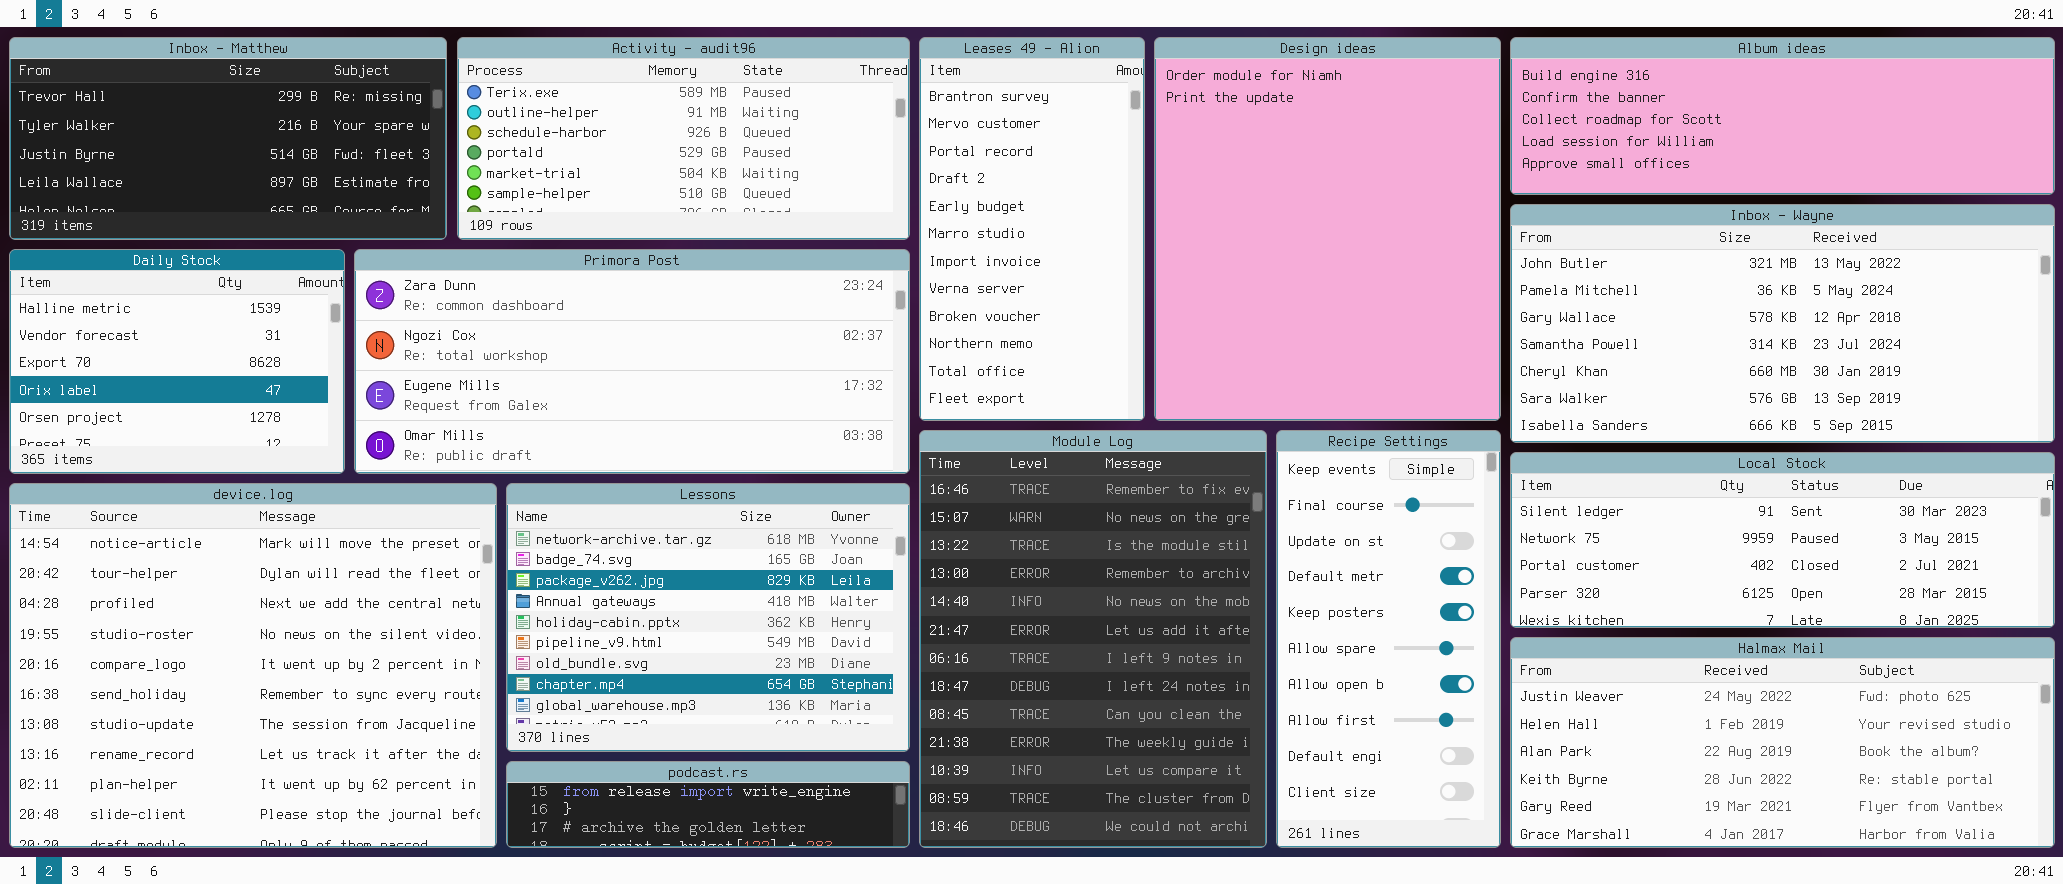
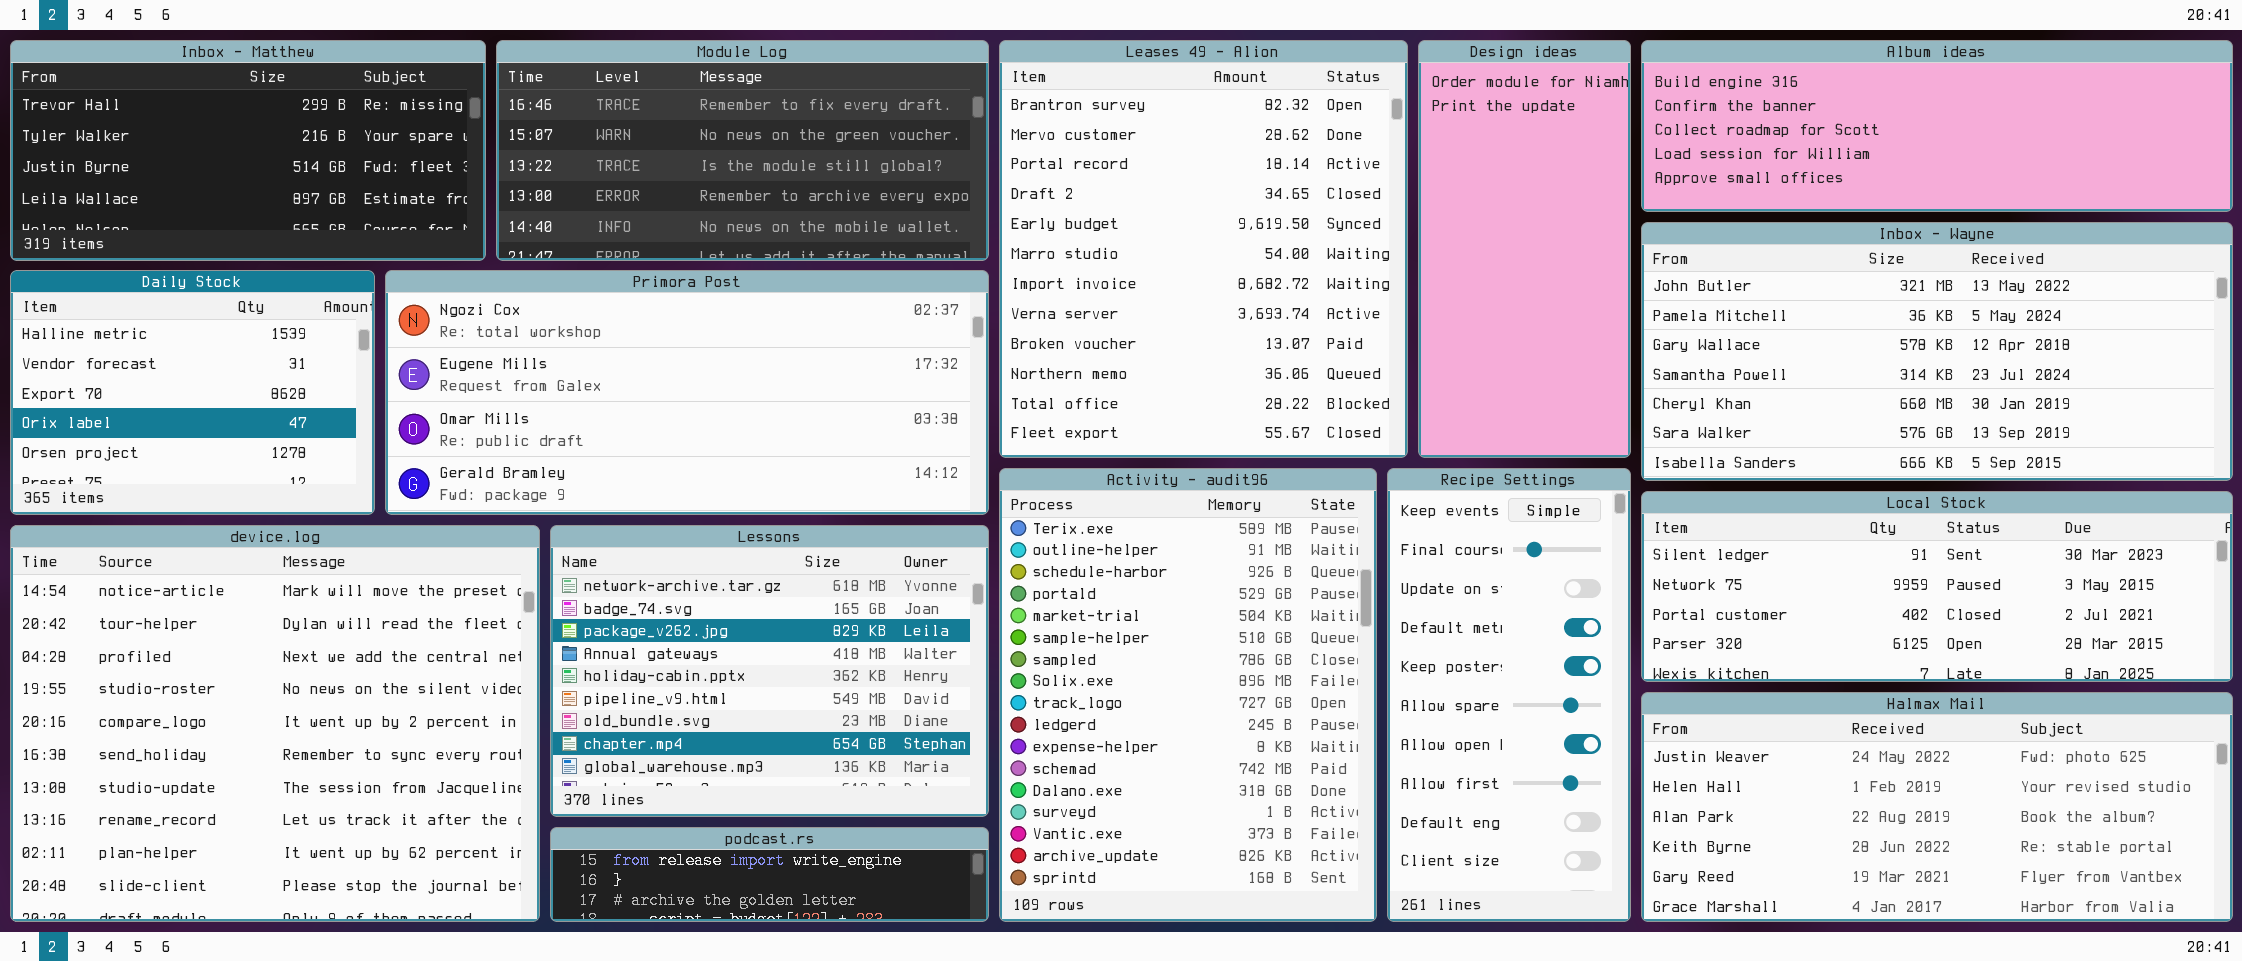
Activity - audit96: [457,37,910,240] -> [999,468,1377,922], moved, resized
Leases 49 - Alion: [919,37,1145,421] -> [999,40,1408,458], resized
Design ideas: [1154,37,1501,421] -> [1418,40,1631,458], resized
Primora Post: [354,249,910,474] -> [385,270,989,515], scrolled down 1 row
Module Log: [919,430,1267,848] -> [496,40,989,261], moved, resized

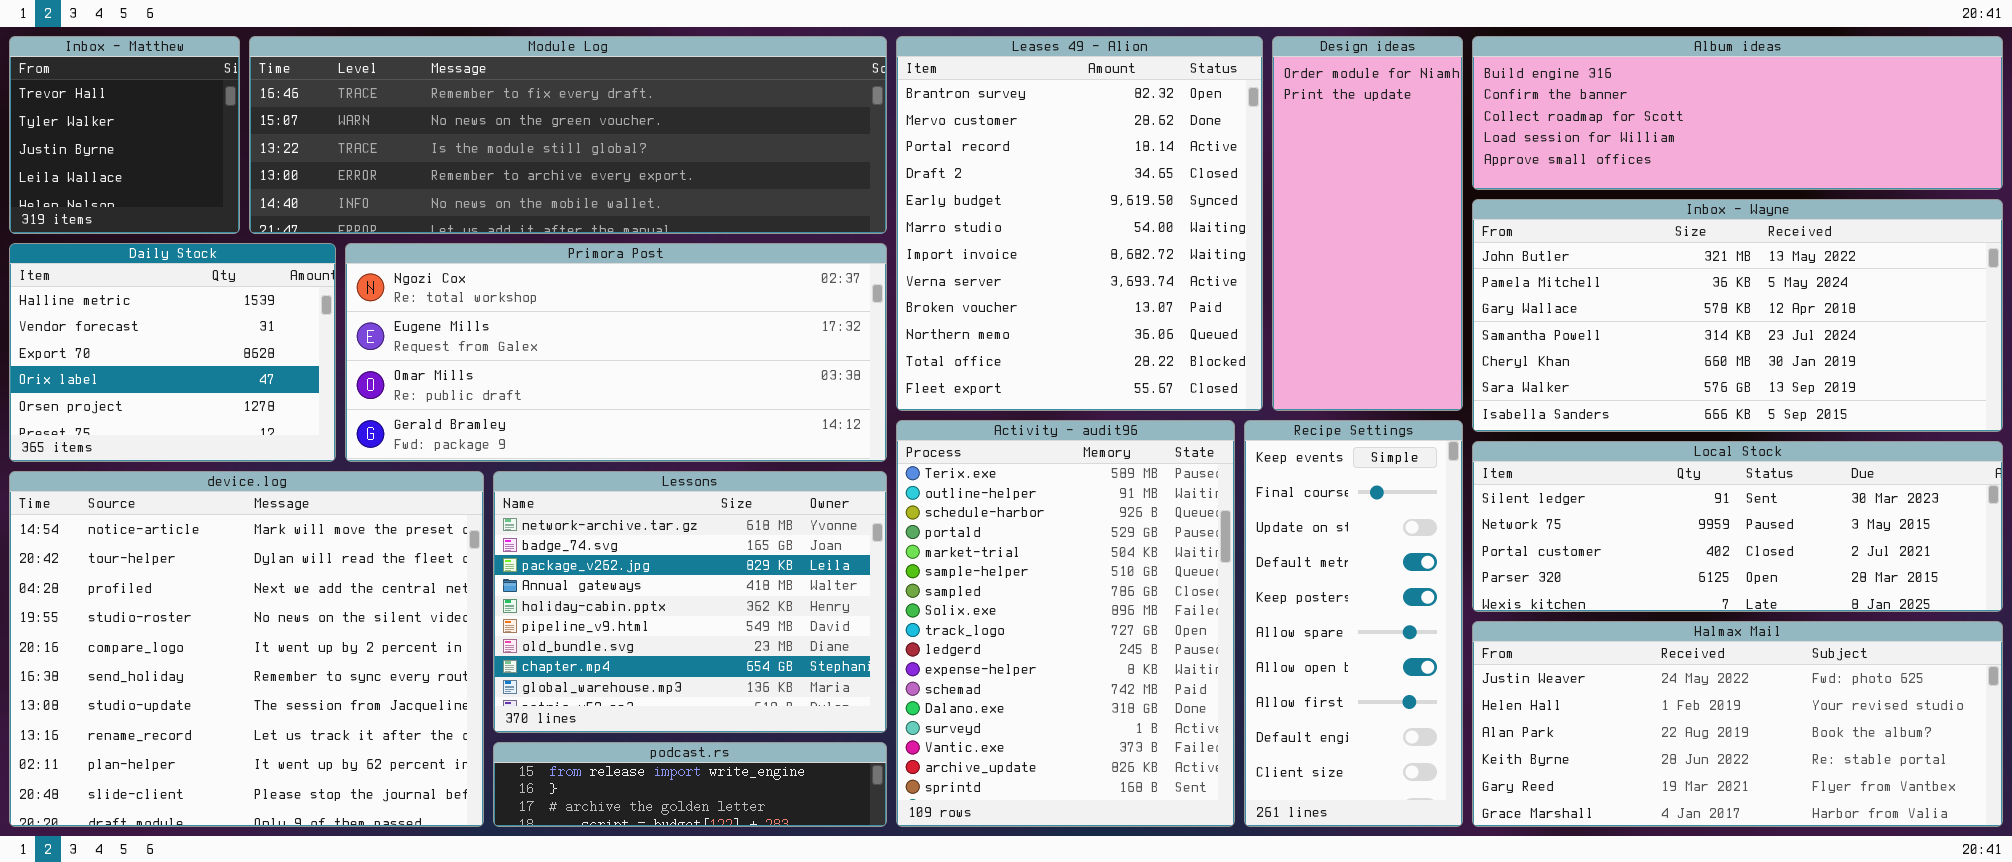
Inbox - Matthew: [10,40,486,261] -> [9,36,240,234], resized
Module Log: [496,40,989,261] -> [249,36,887,234], resized

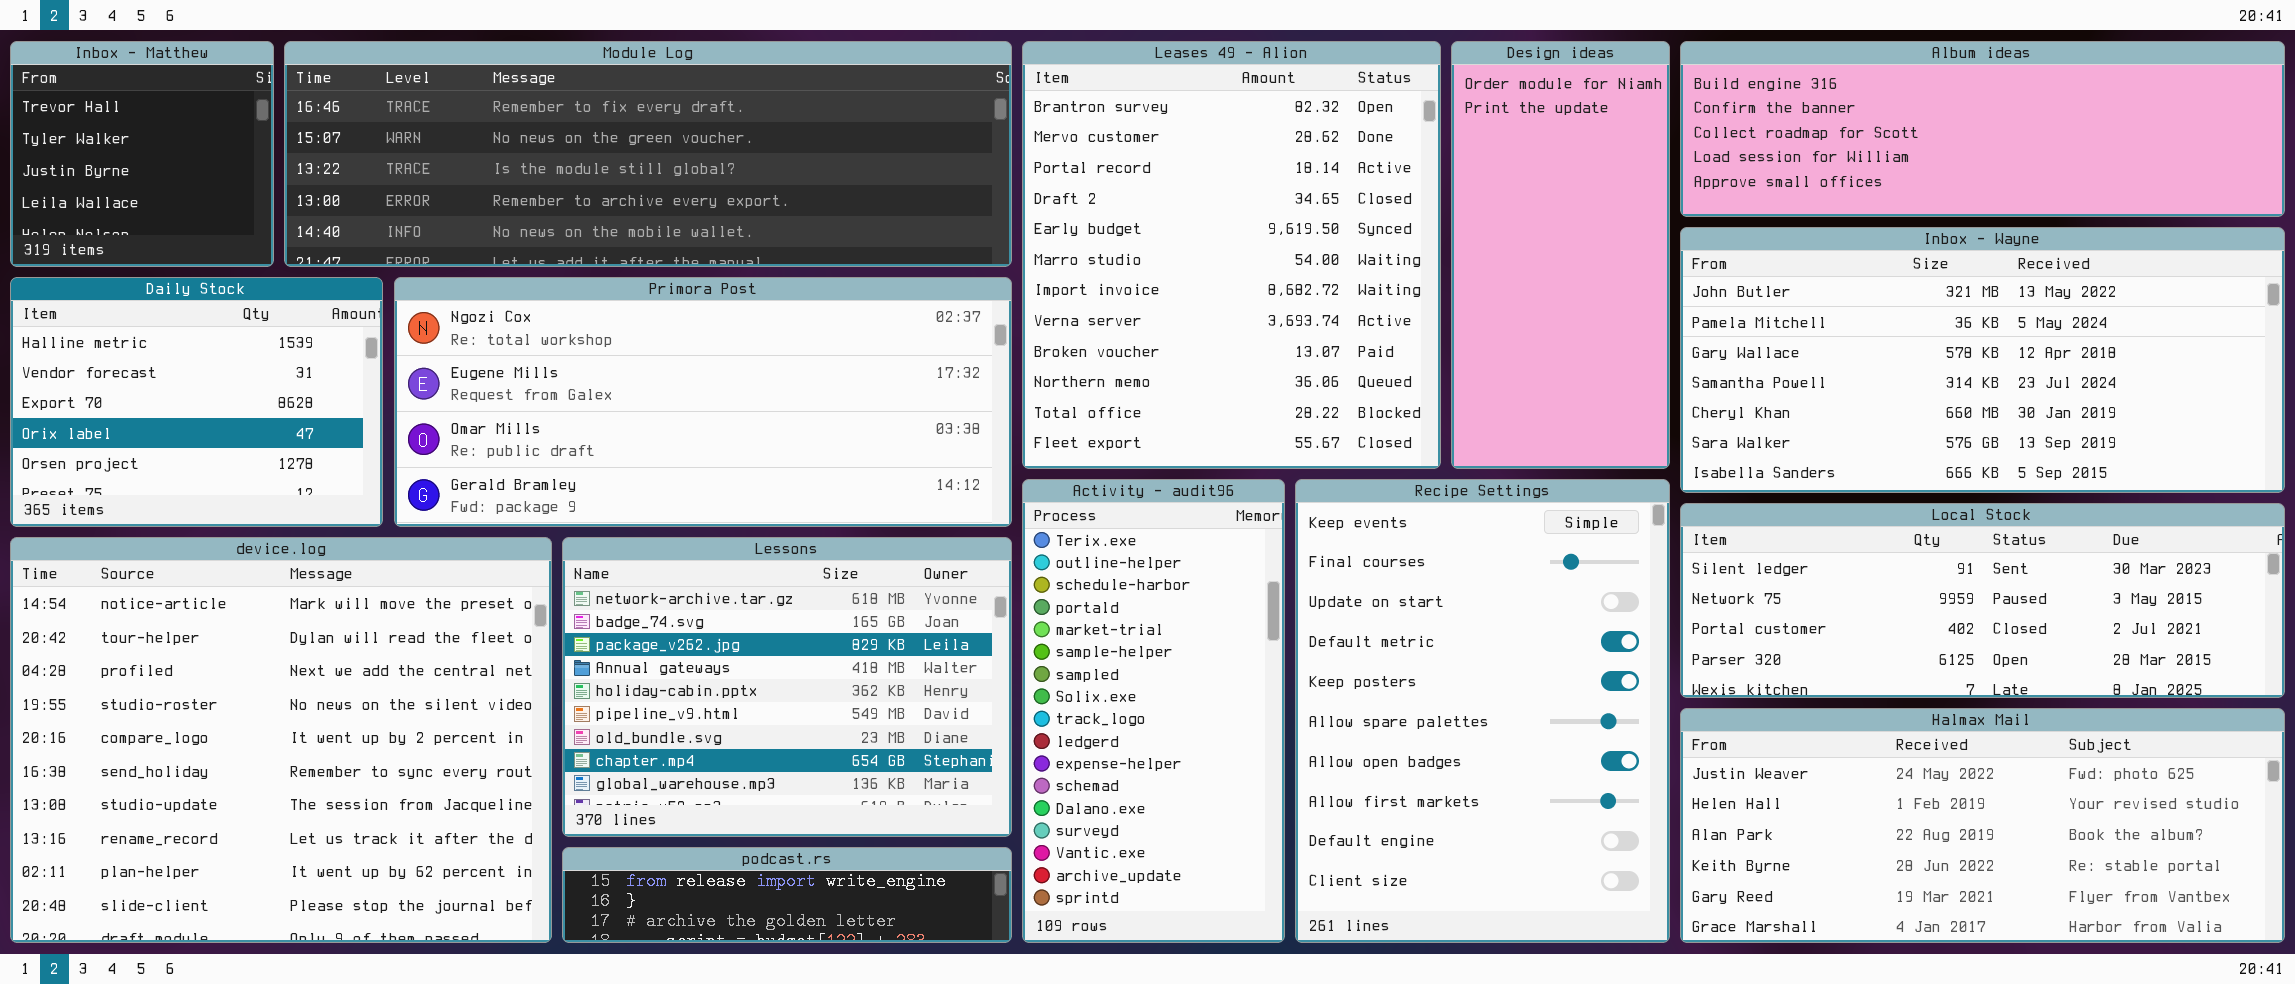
Activity - audit96: [896,420,1235,827] -> [1022,479,1285,943], resized
Recipe Settings: [1244,420,1463,827] -> [1295,479,1670,943], resized

